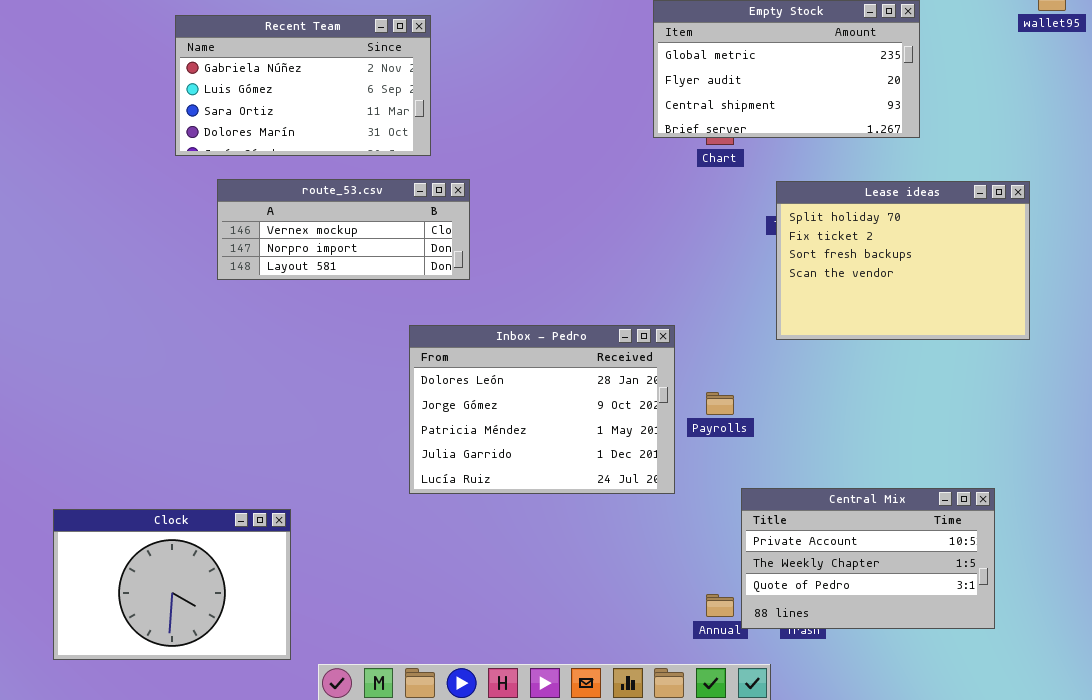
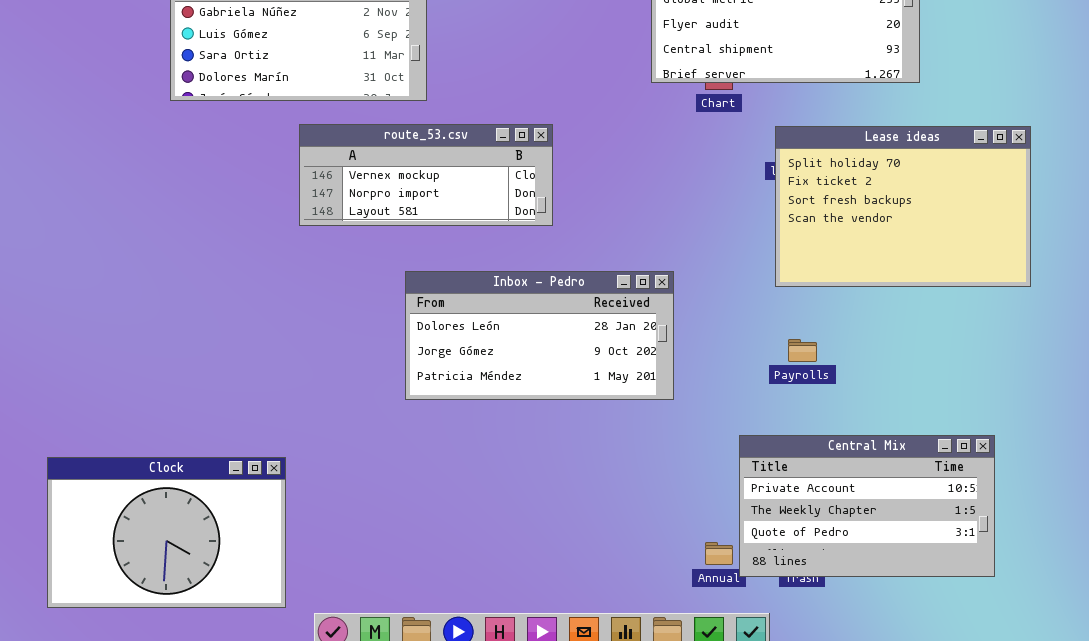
route_53.csv: [217,179,470,280] -> [299,124,553,226], moved
Inbox - Pedro: [409,325,675,494] -> [405,271,674,400], resized
Payrolls: [706,392,734,415] -> [788,339,817,362], moved

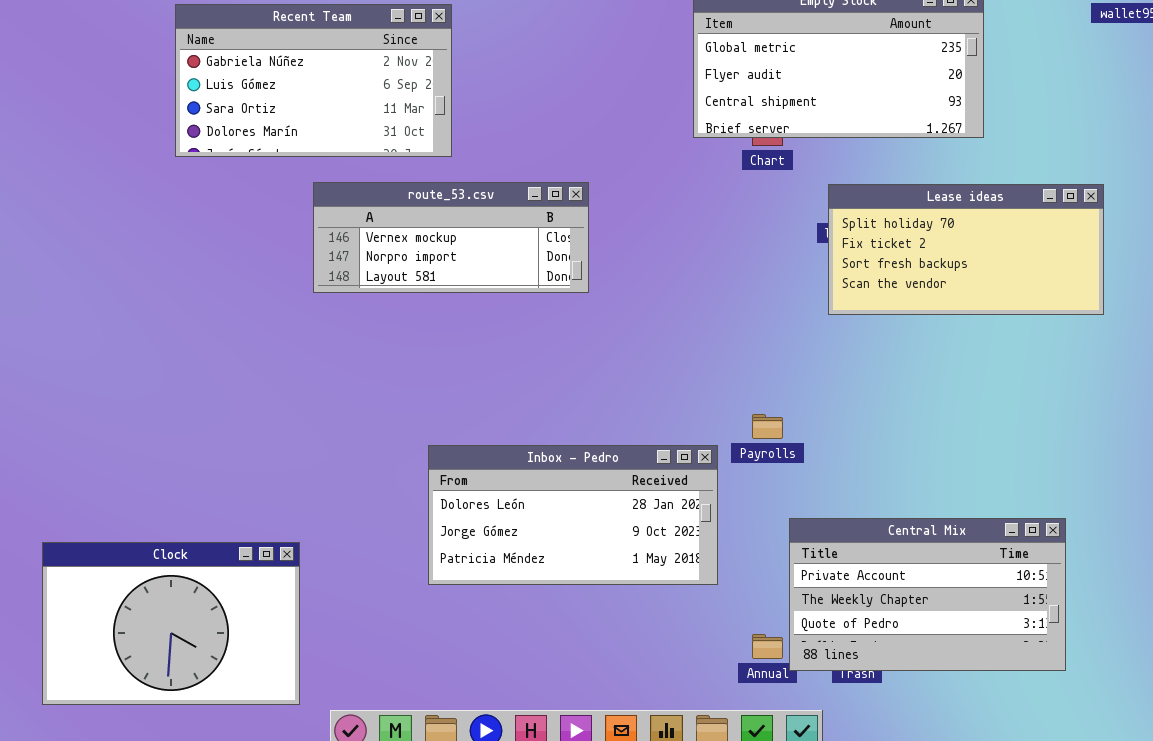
Lease ideas: [775,126,1031,287] -> [828,184,1104,315], resized
Inbox - Pedro: [405,271,674,400] -> [428,445,718,585], moved
Payrolls: [788,339,817,362] -> [752,414,783,439], moved

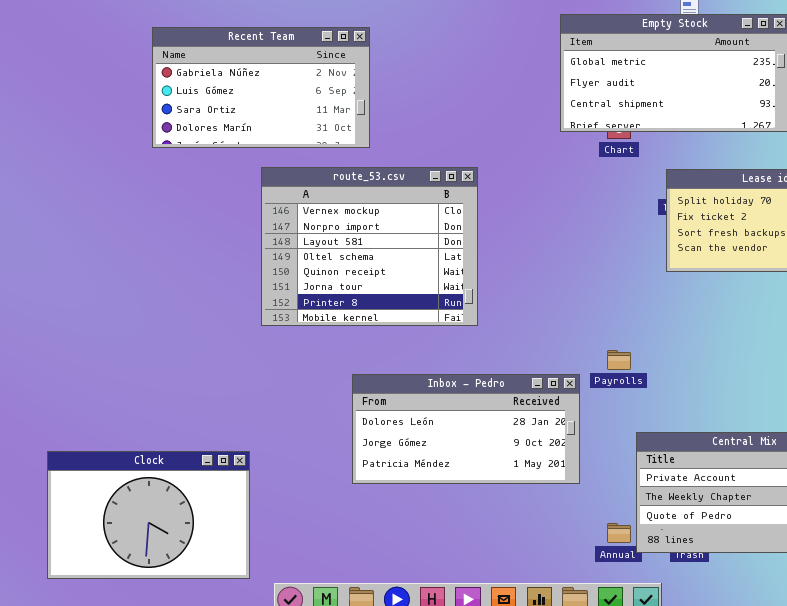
route_53.csv: [313,182,589,293] -> [261,167,478,326], resized

